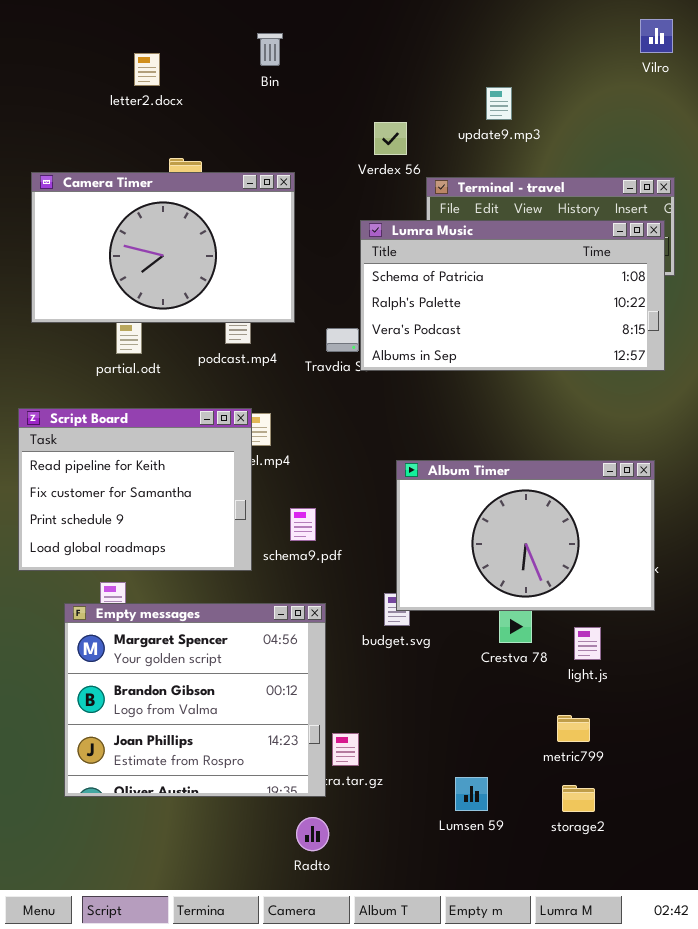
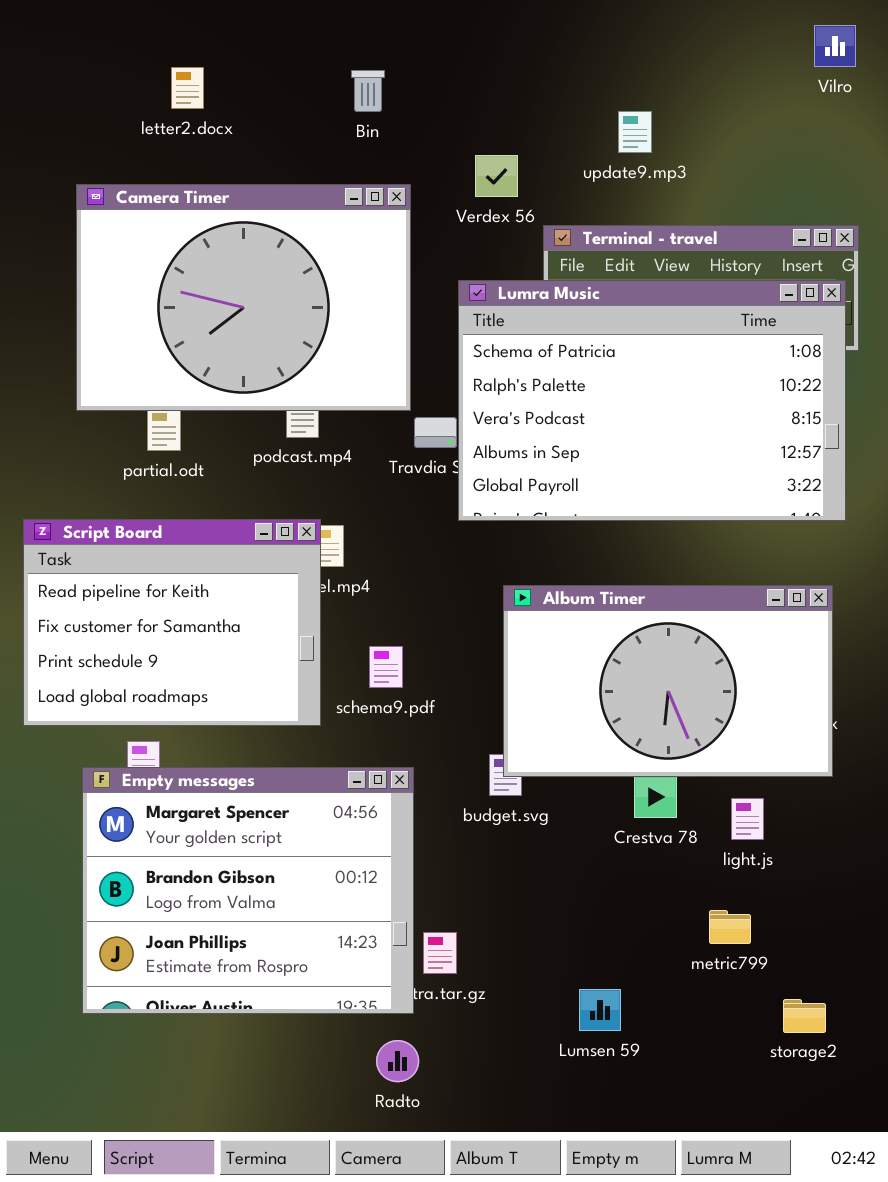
Bin: [257,33,283,66] -> [351,70,385,112], moved
Camera Timer: [31,172,295,323] -> [76,184,411,411], moved, resized
Lumra Music: [360,220,665,371] -> [458,280,846,521], resized
storage2: [562,785,595,812] -> [783,999,826,1033], moved

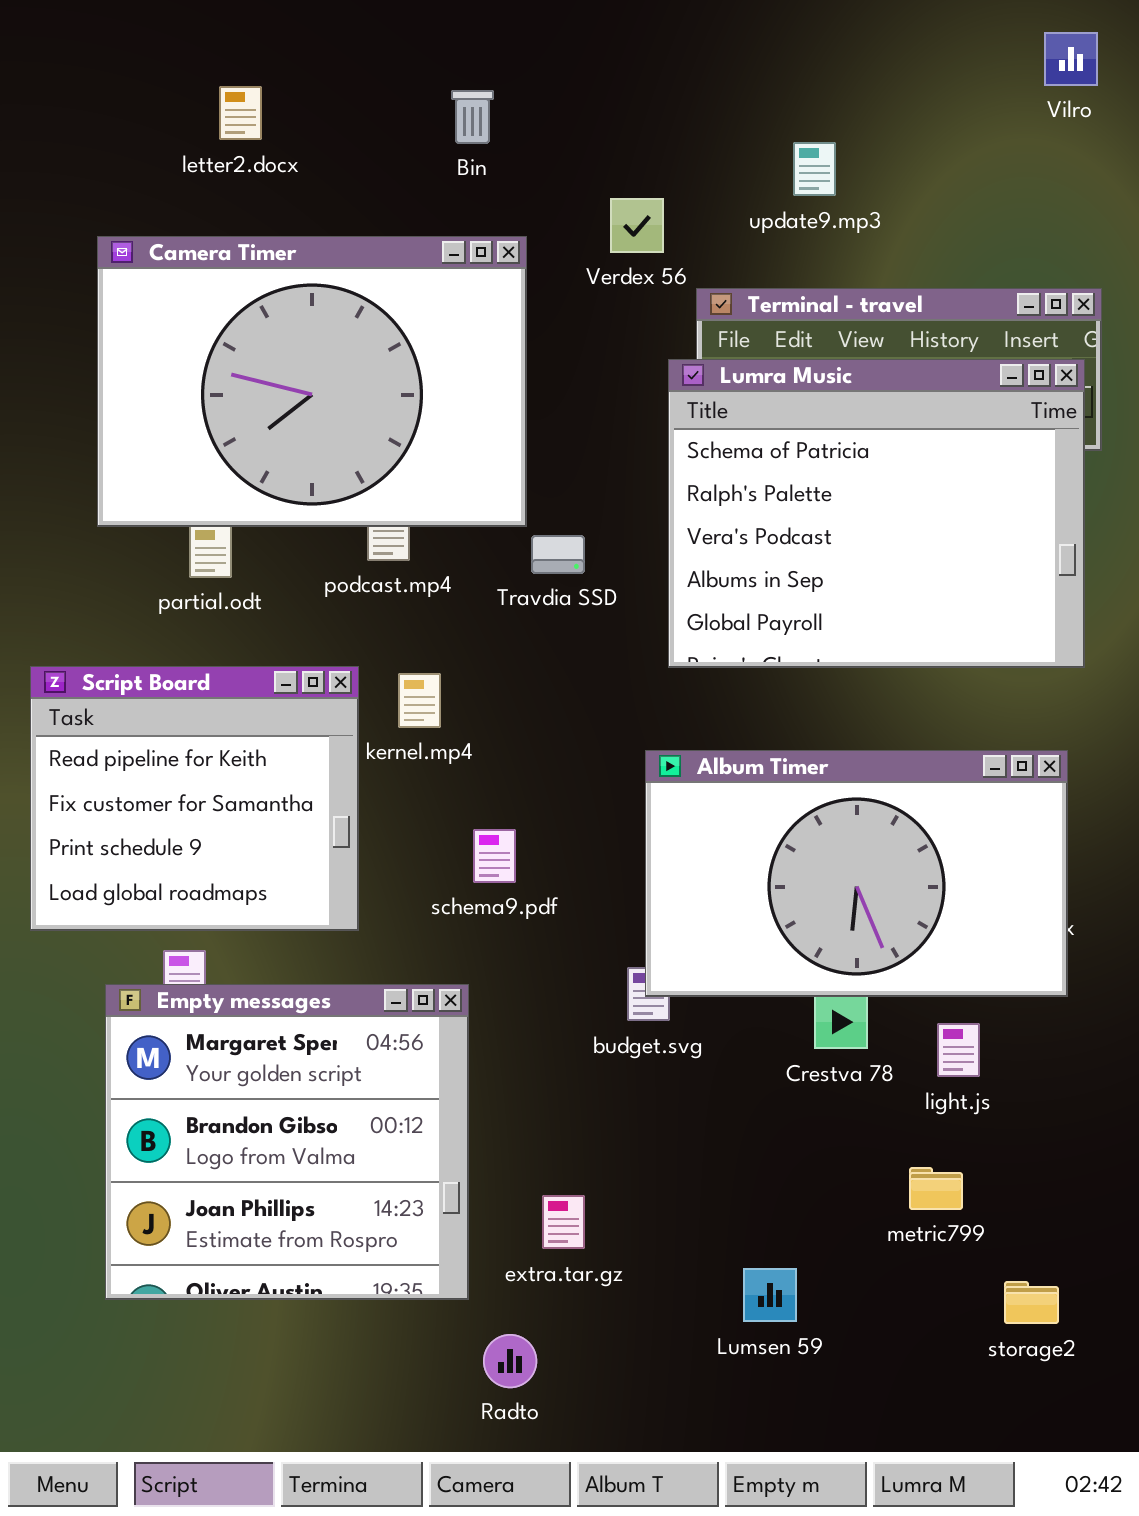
Lumra Music: [458,280,846,521] -> [668,359,1085,668], resized
Script Board: [23,519,321,726] -> [30,666,359,931], resized
Empty messages: [82,767,414,1014] -> [105,984,469,1300], resized

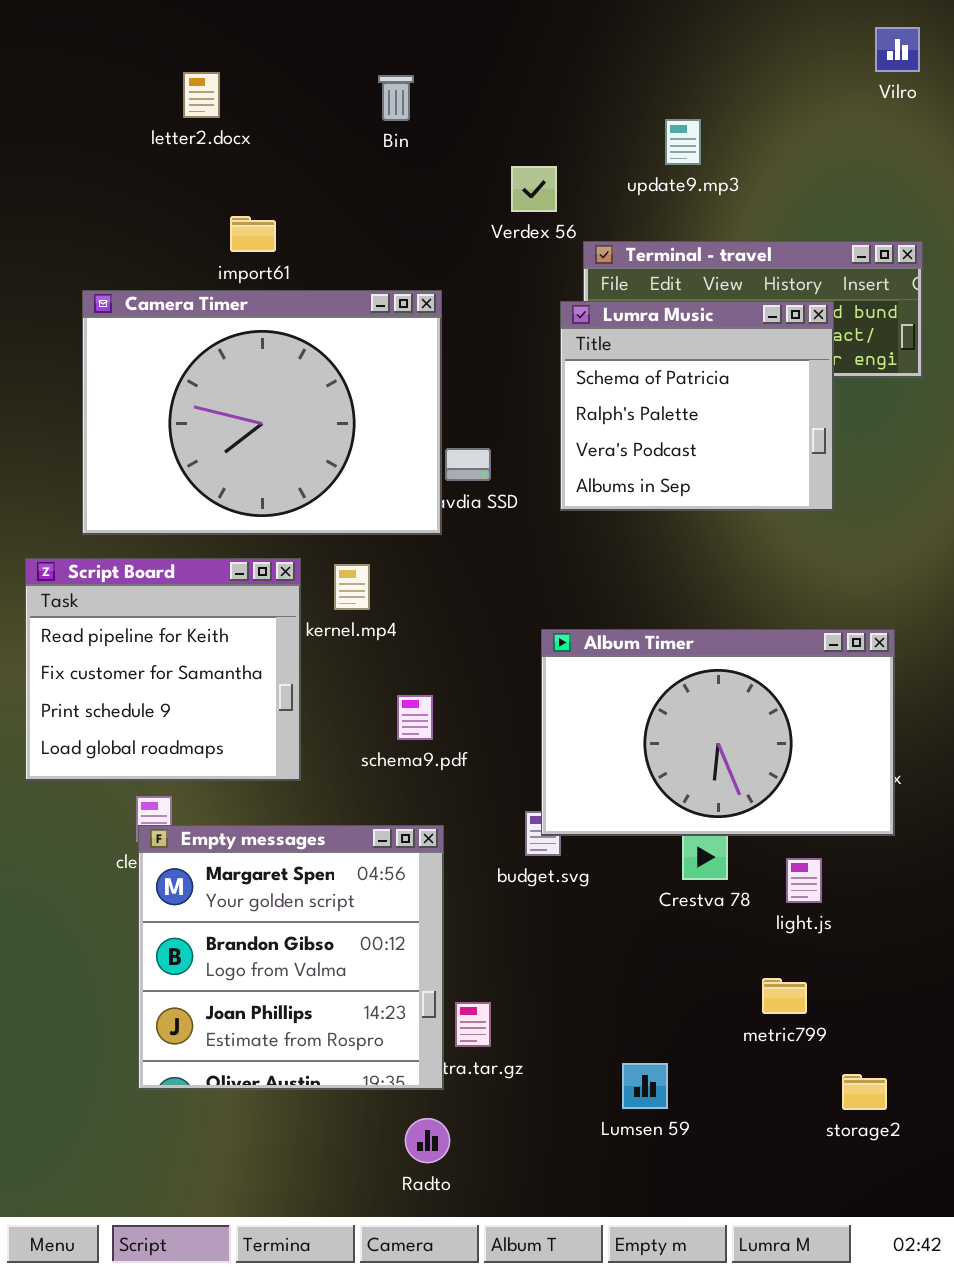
Camera Timer: [97,236,527,527] -> [82,290,442,535], moved
Lumra Music: [668,359,1085,668] -> [560,301,834,511], resized
Empty messages: [105,984,469,1300] -> [138,825,444,1090], moved

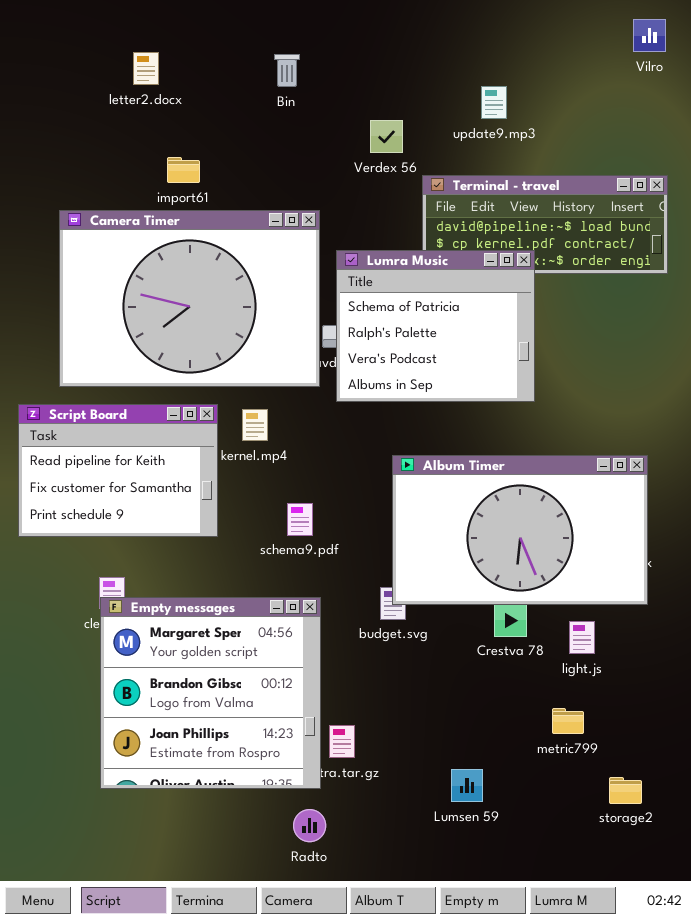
Lumra Music: [560,301,834,511] -> [336,250,535,402], moved
Script Board: [25,558,301,781] -> [18,404,218,537], resized

